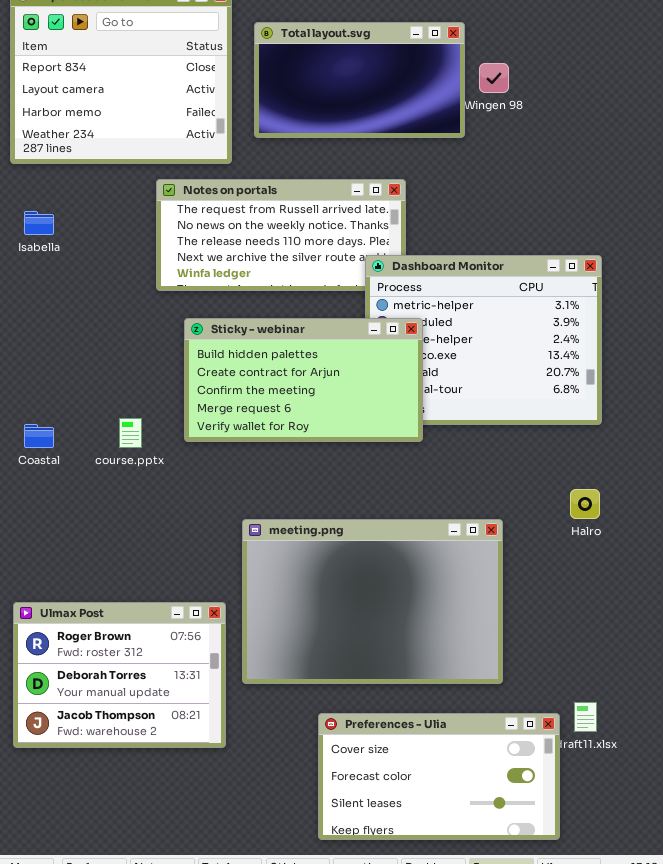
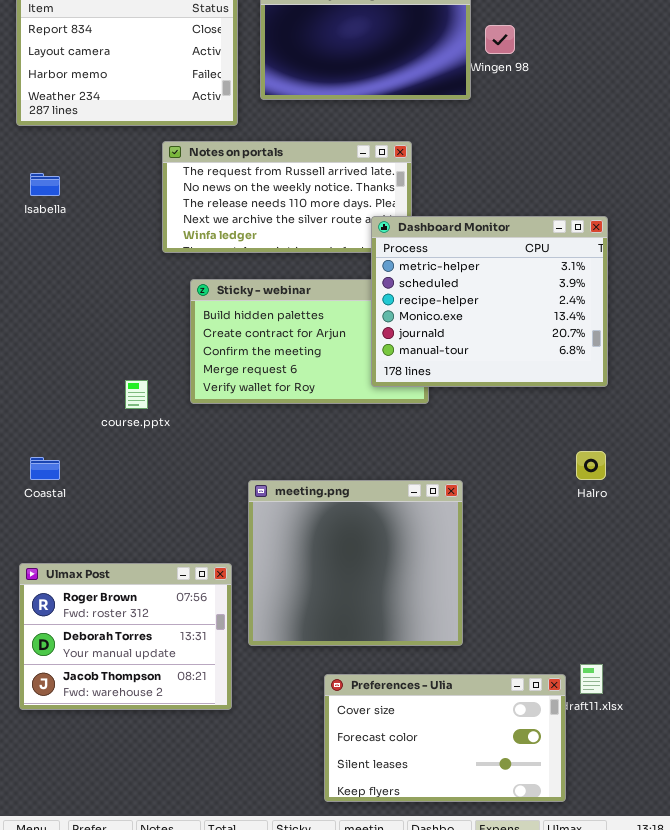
Dashboard Monitor: [365,255,602,425] -> [371,216,608,387], raised
Coastal: [24,424,54,448] -> [30,457,60,480], moved
meeting.png: [242,519,503,684] -> [248,480,463,646], resized

